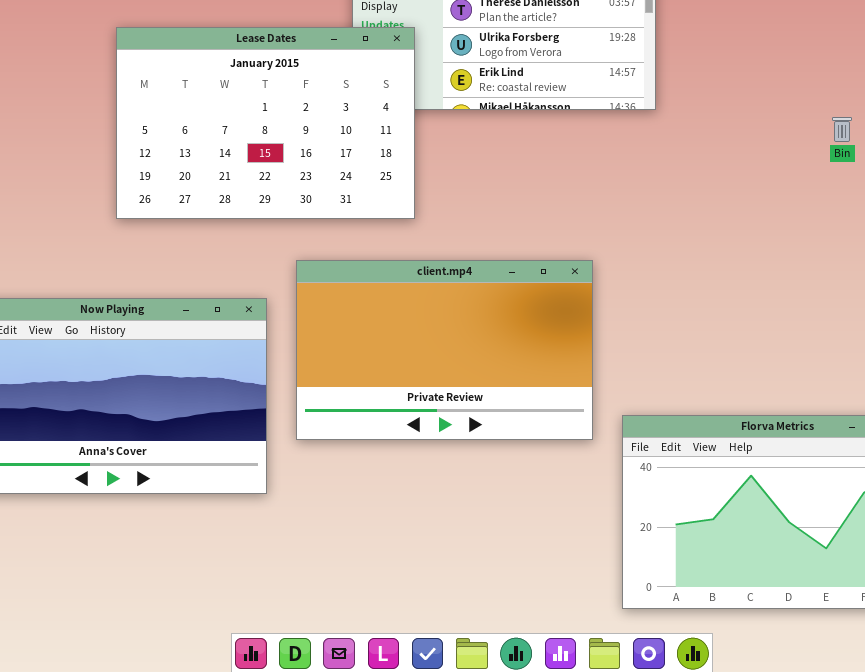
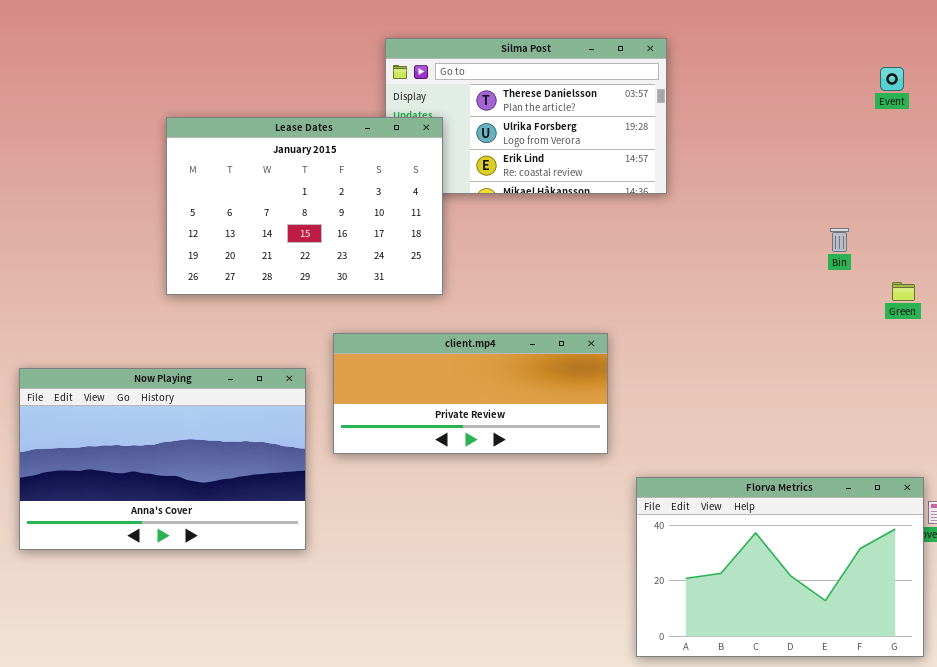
Bin: [832,117,852,142] -> [830,228,849,252], moved
client.mp4: [296,260,593,440] -> [333,333,608,454], resized

